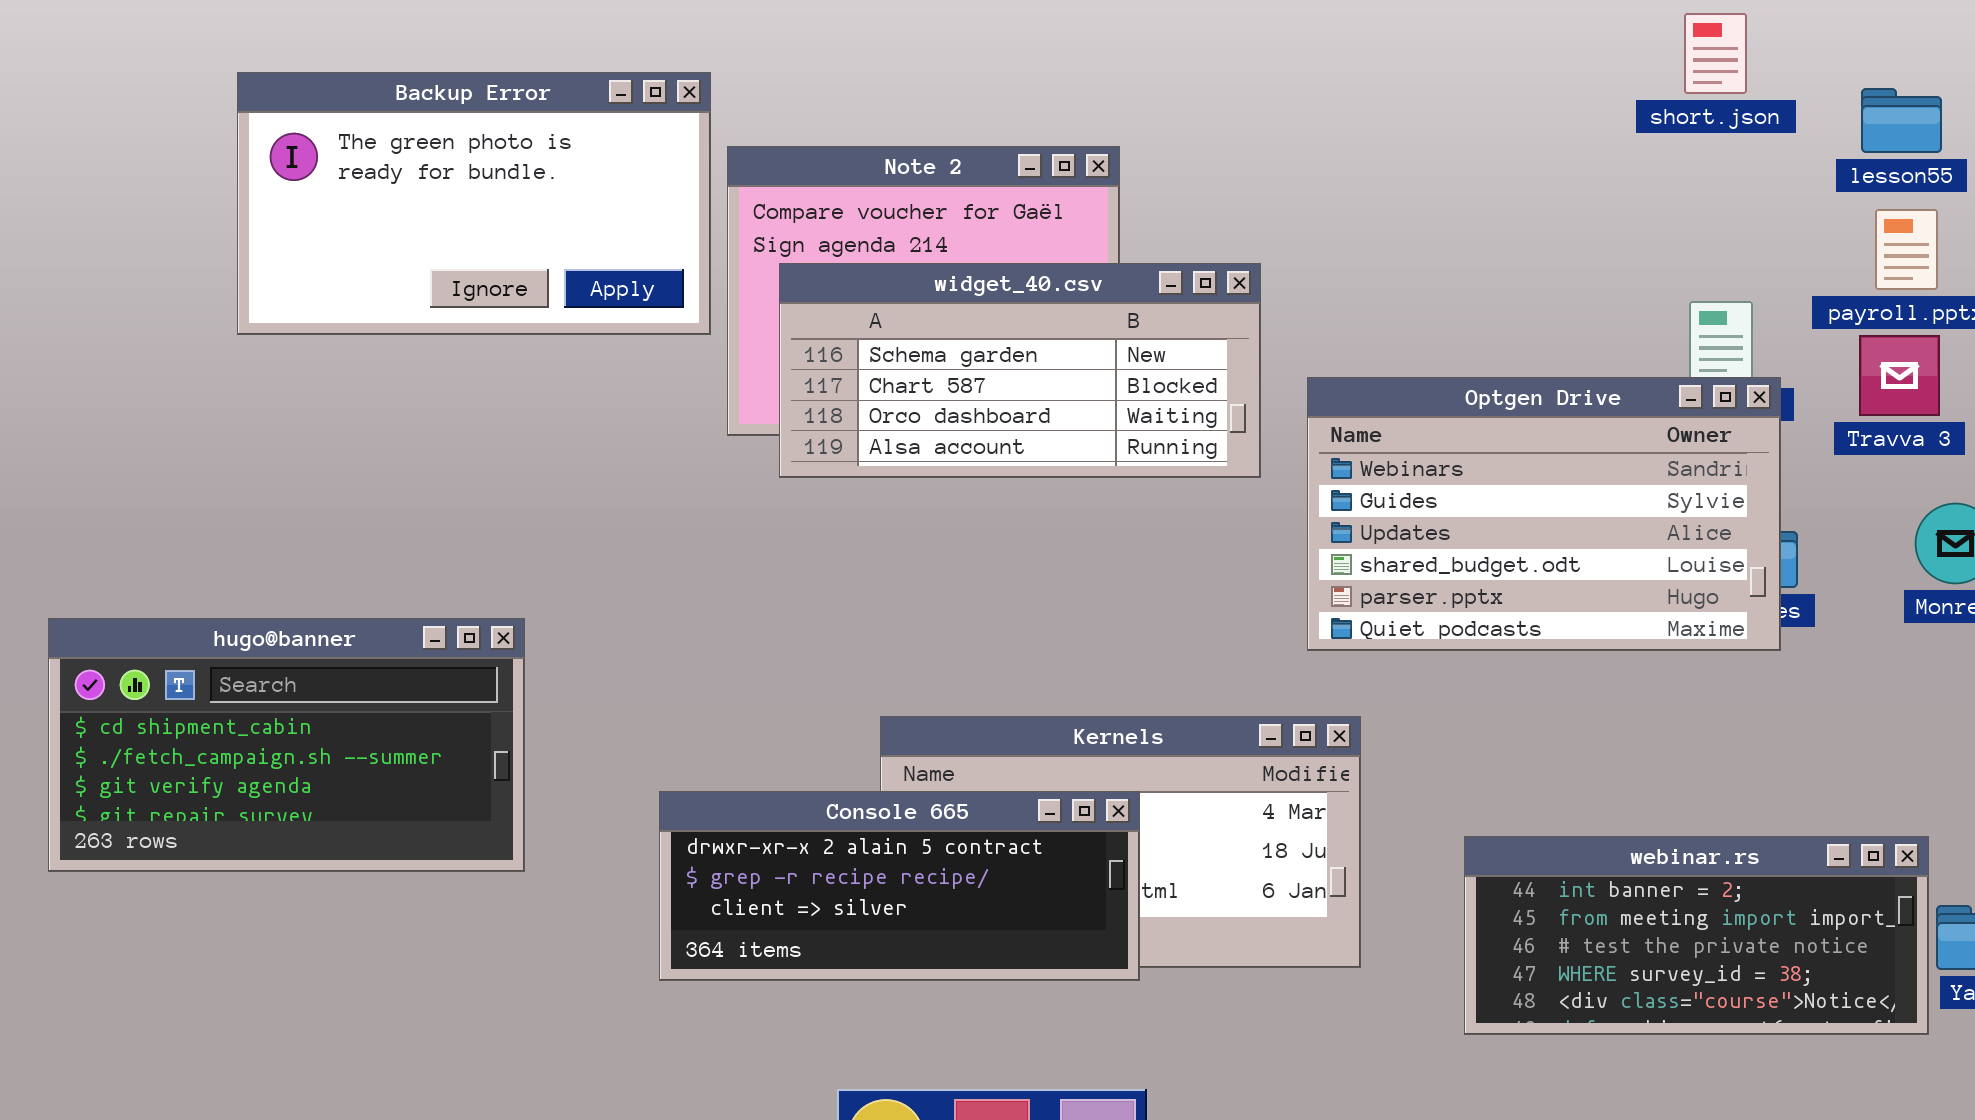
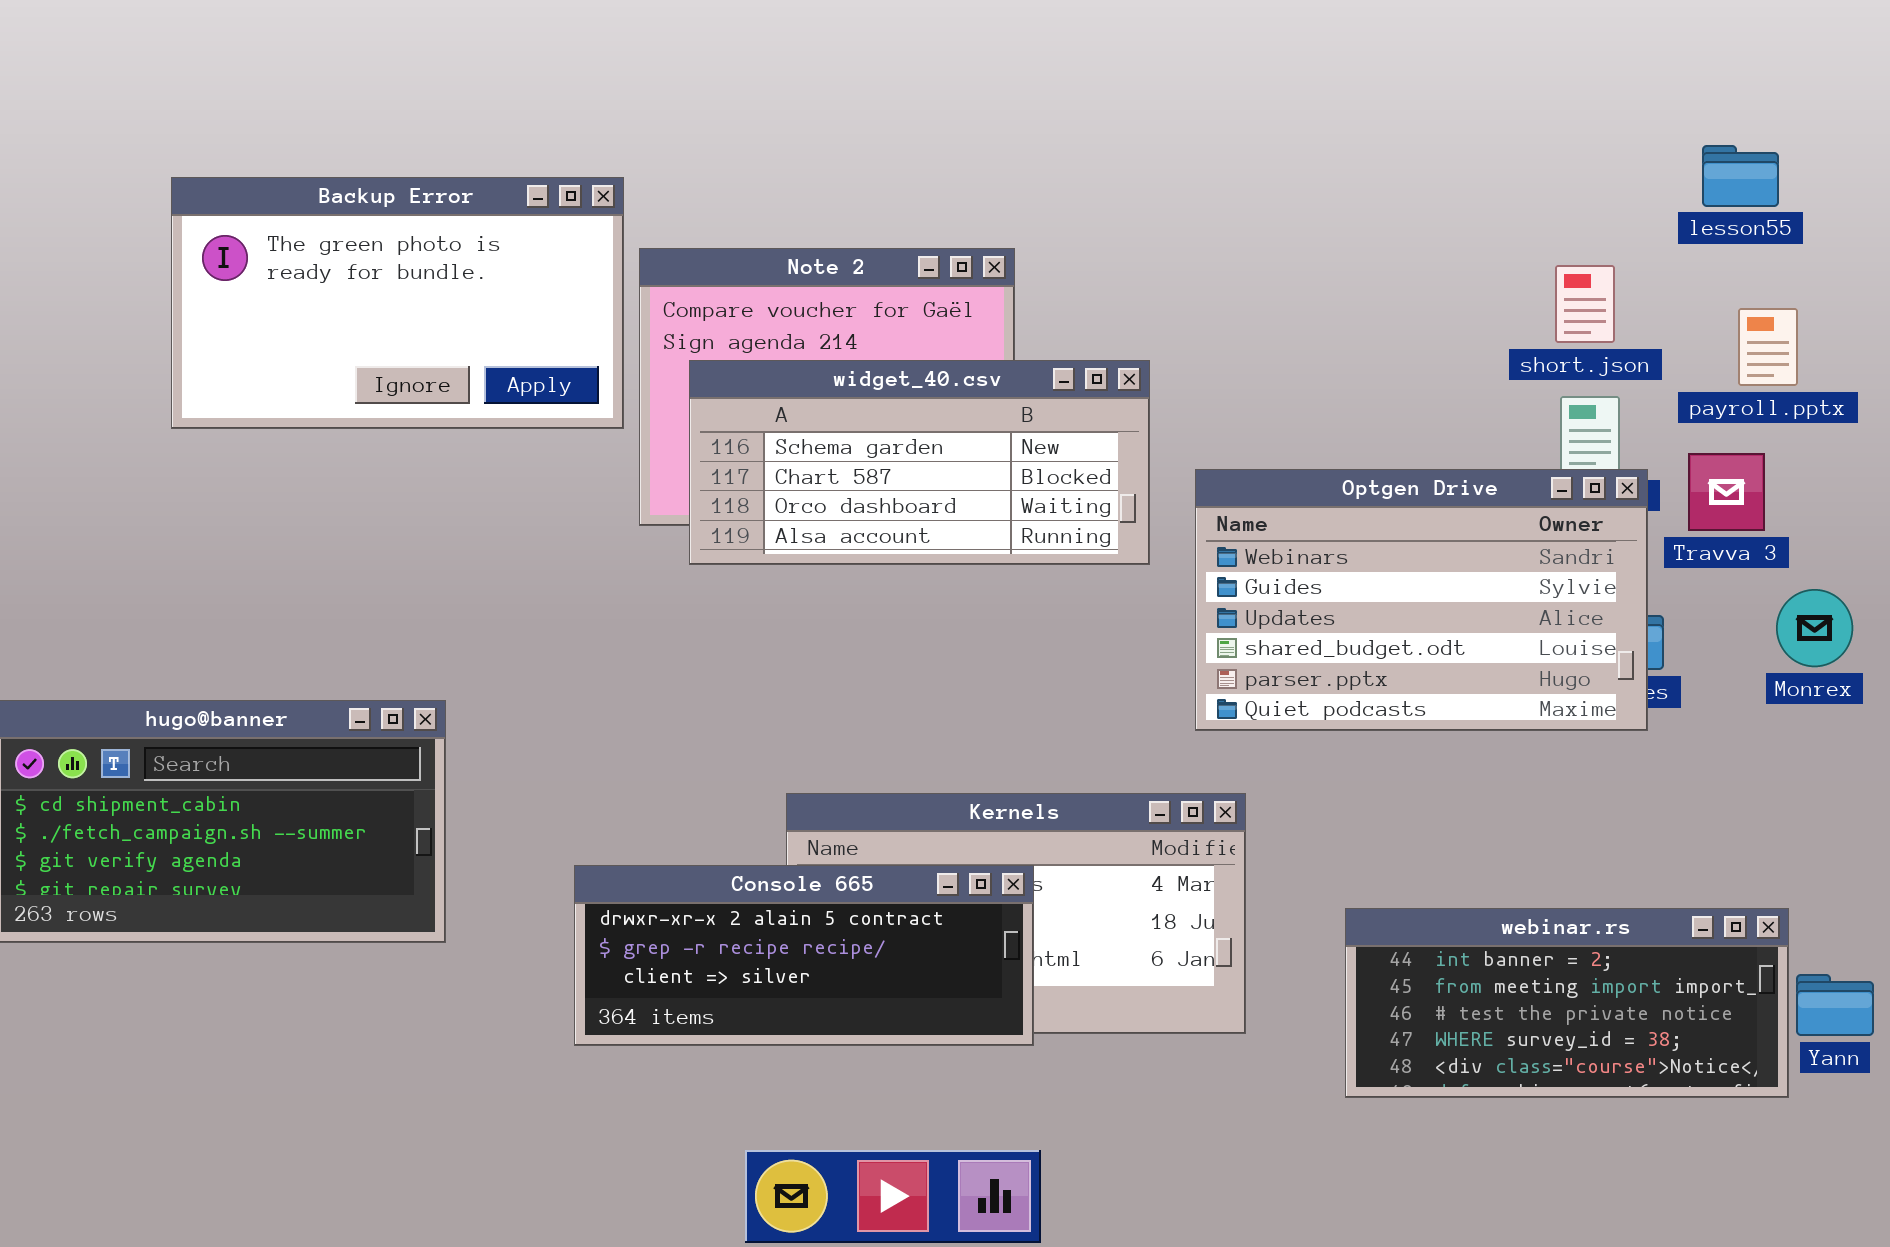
short.json: [1684,13,1747,94] -> [1555,265,1615,343], moved
lesson55: [1861,88,1942,153] -> [1702,145,1779,207], moved
Travva 3: [1859,335,1940,416] -> [1688,453,1765,531], moved

